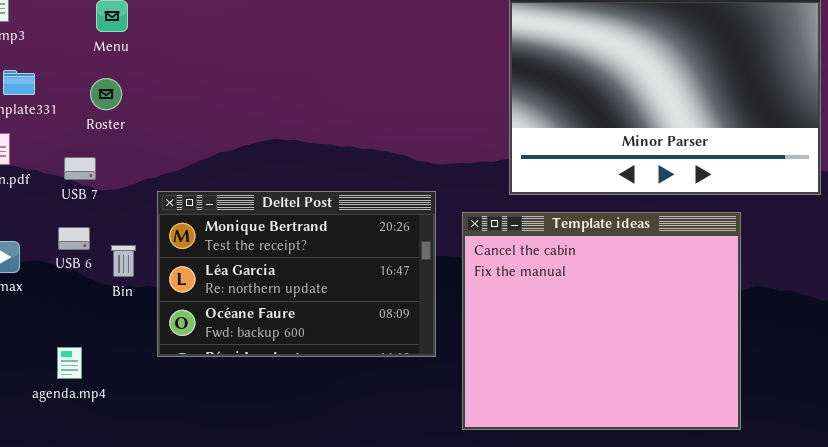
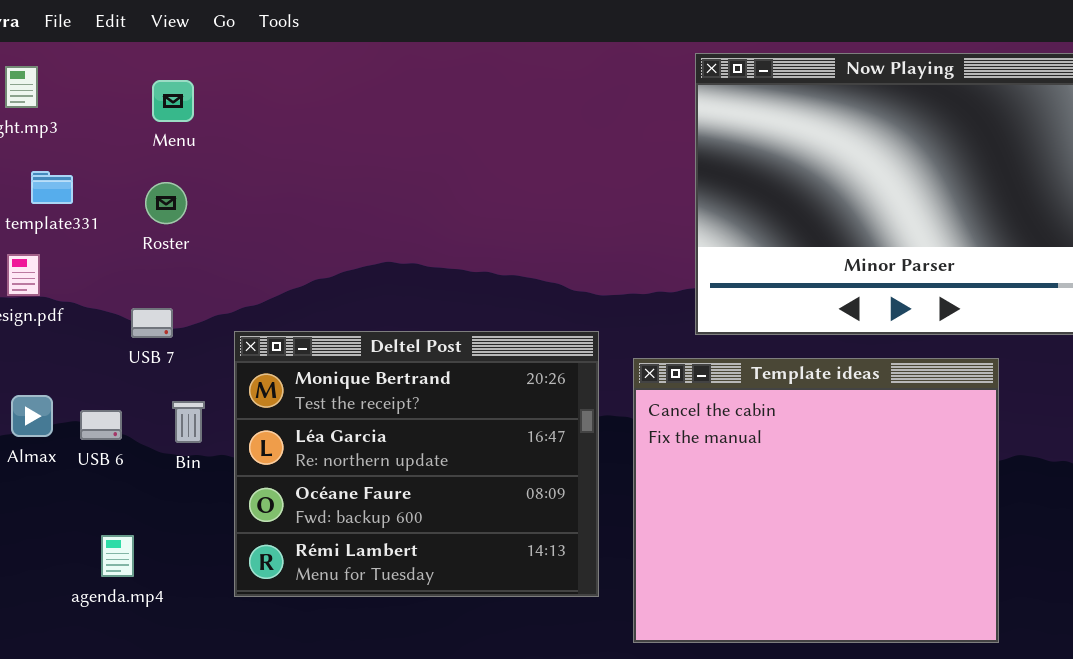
USB 7: [64,157,96,180] -> [131,308,173,338], moved
Deltel Post: [157,191,436,357] -> [234,331,599,597], resized
USB 6: [58,227,90,250] -> [80,410,122,440], moved

